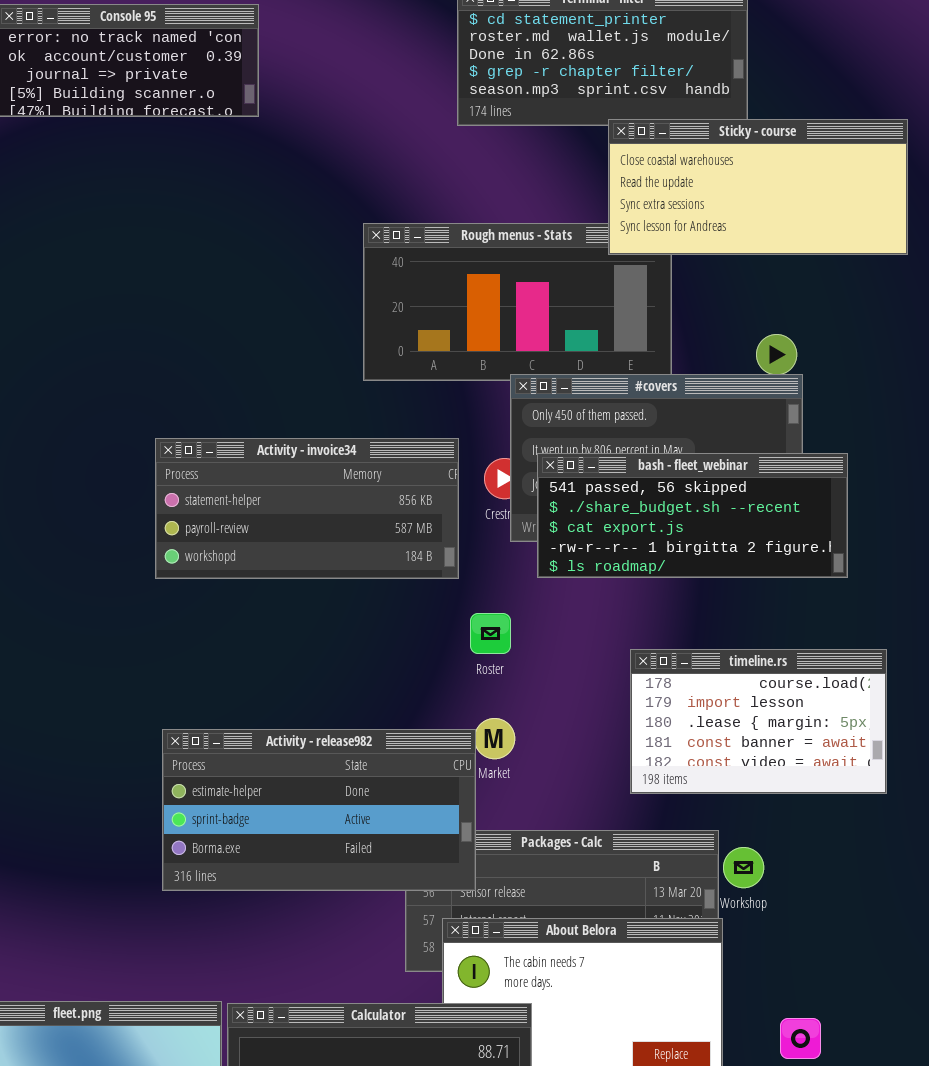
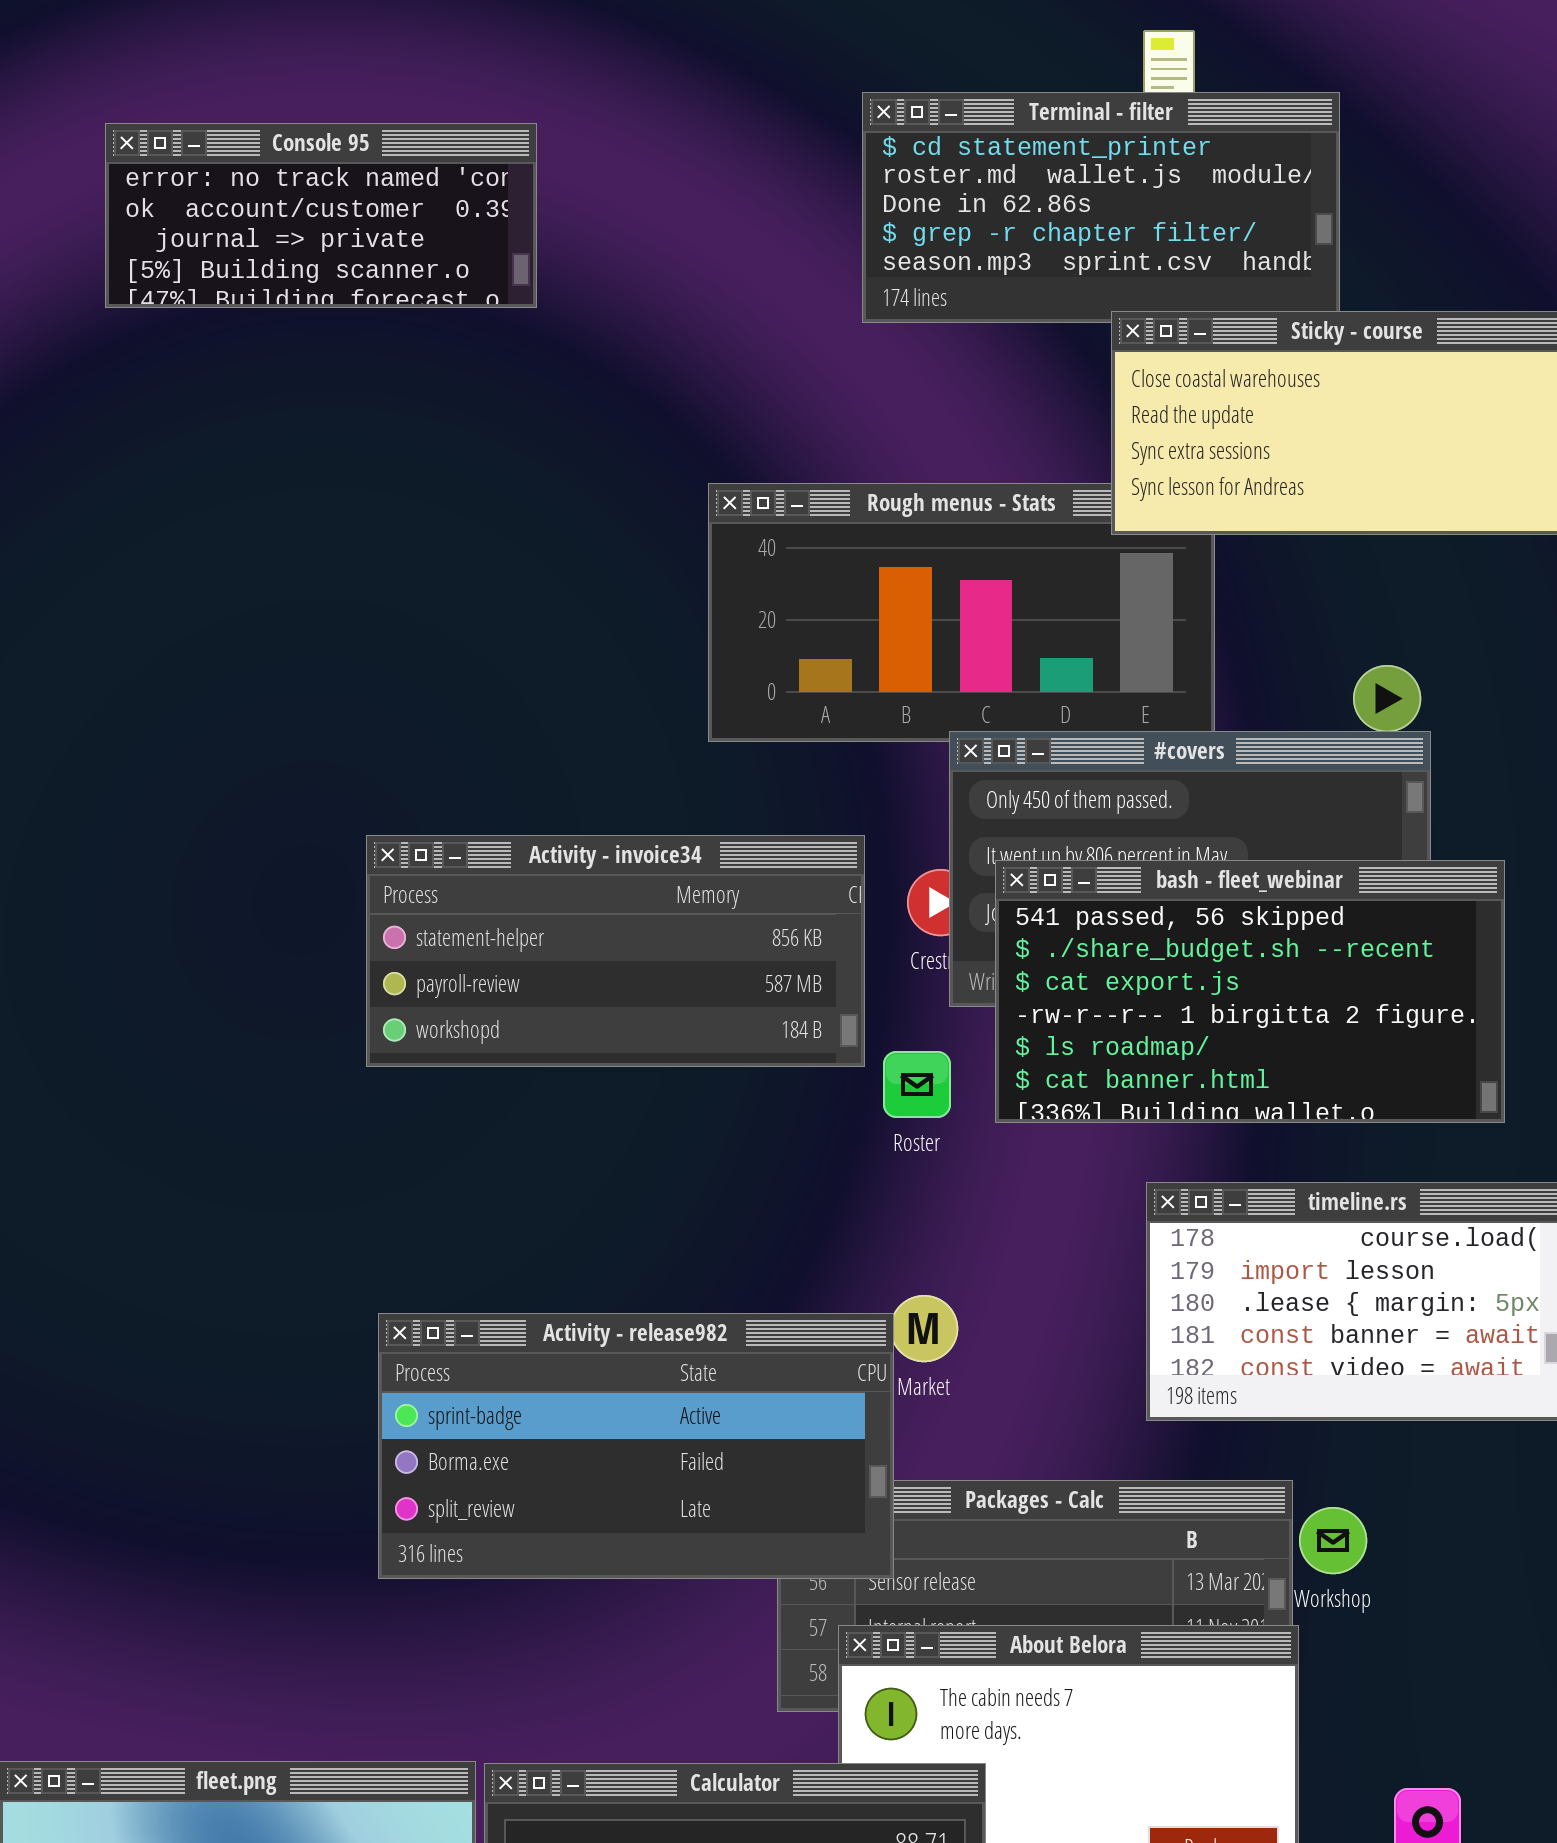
bash - fleet_webinar: [537,453,848,578] -> [995,860,1505,1123], resized
Roster: [470,613,511,654] -> [883,1051,951,1118], moved
Activity - release982: [162,729,476,891] -> [378,1313,894,1579], scrolled down 1 row

